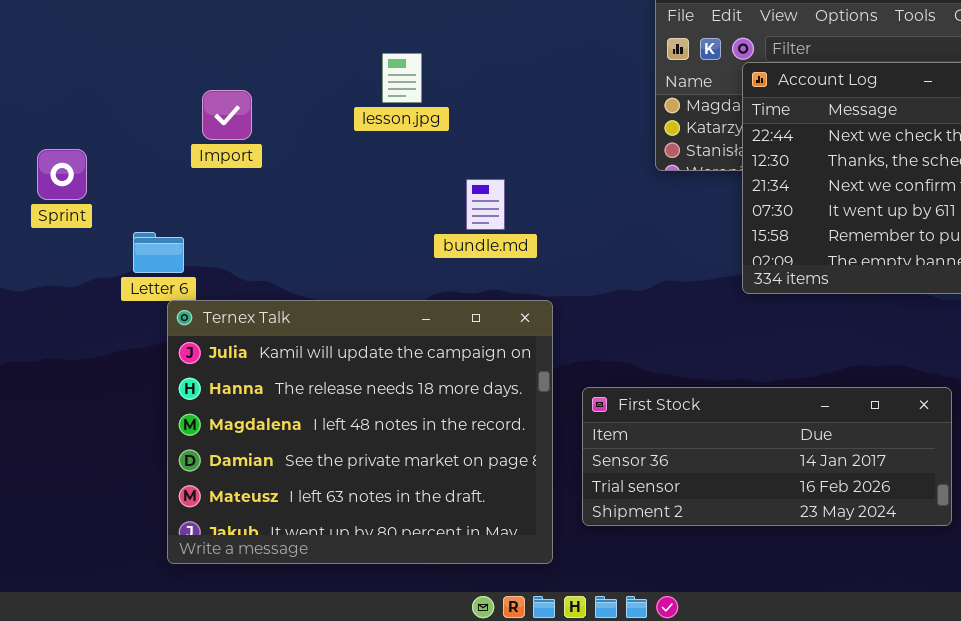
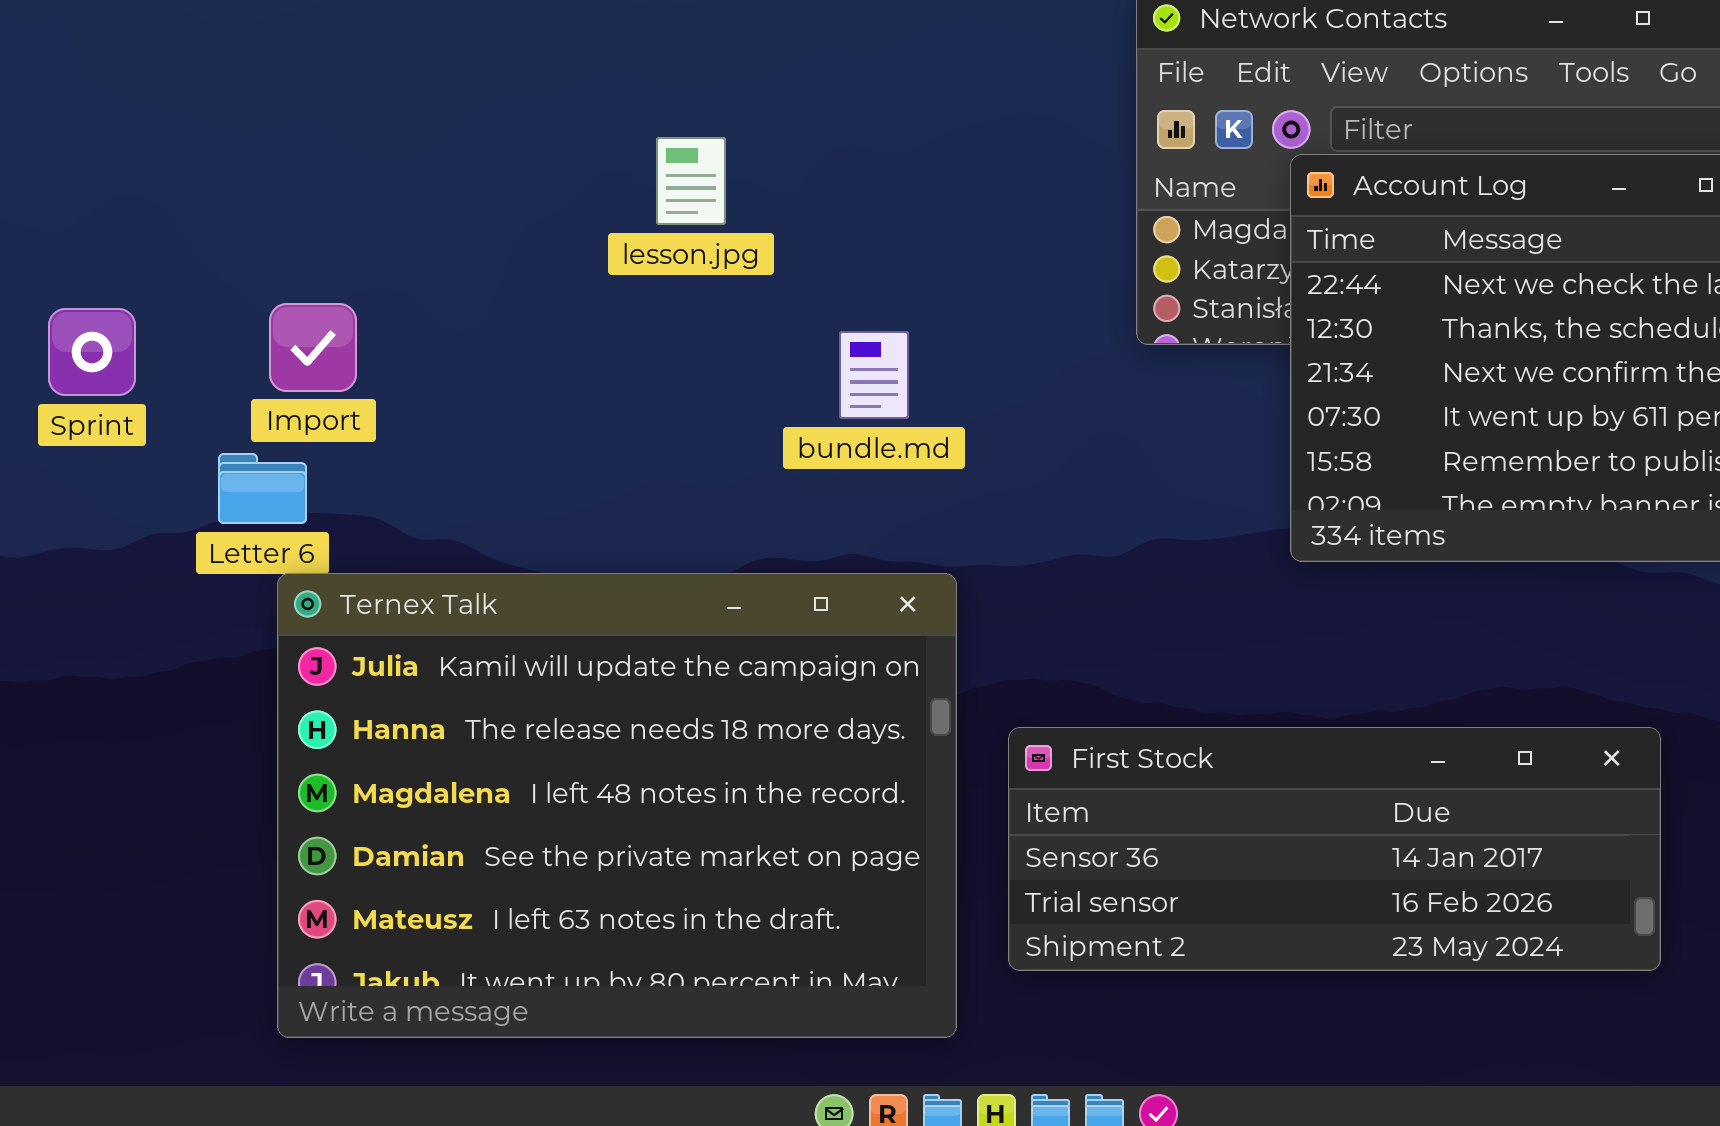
Import: [202,90,252,140] -> [269,303,357,392], moved
bundle.md: [466,179,505,230] -> [839,331,909,419], moved

